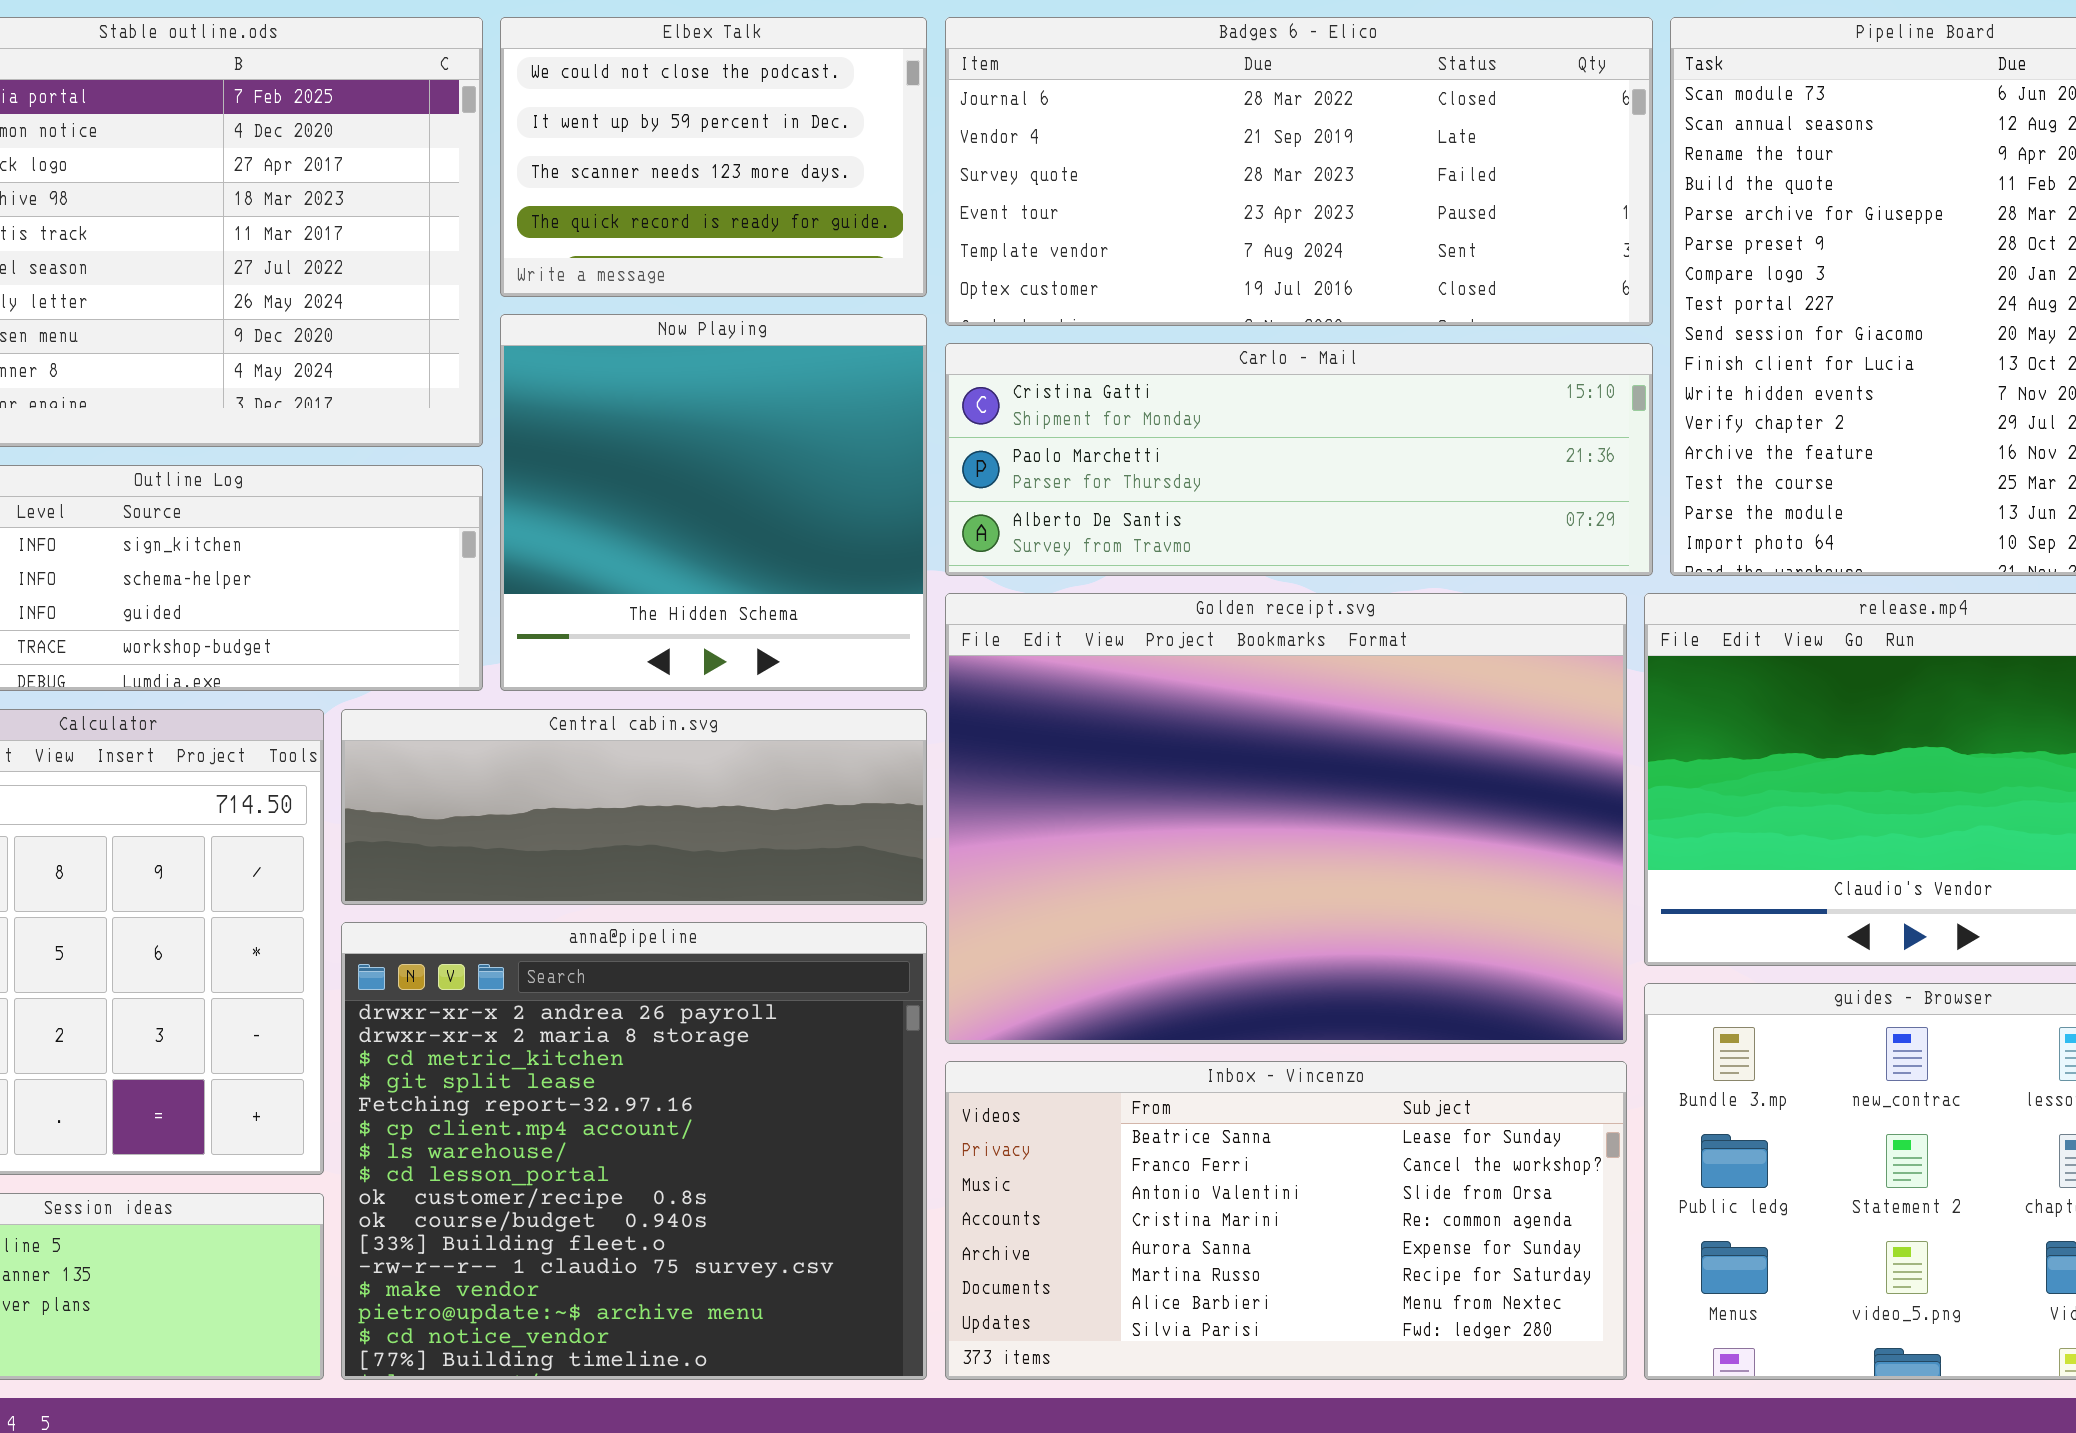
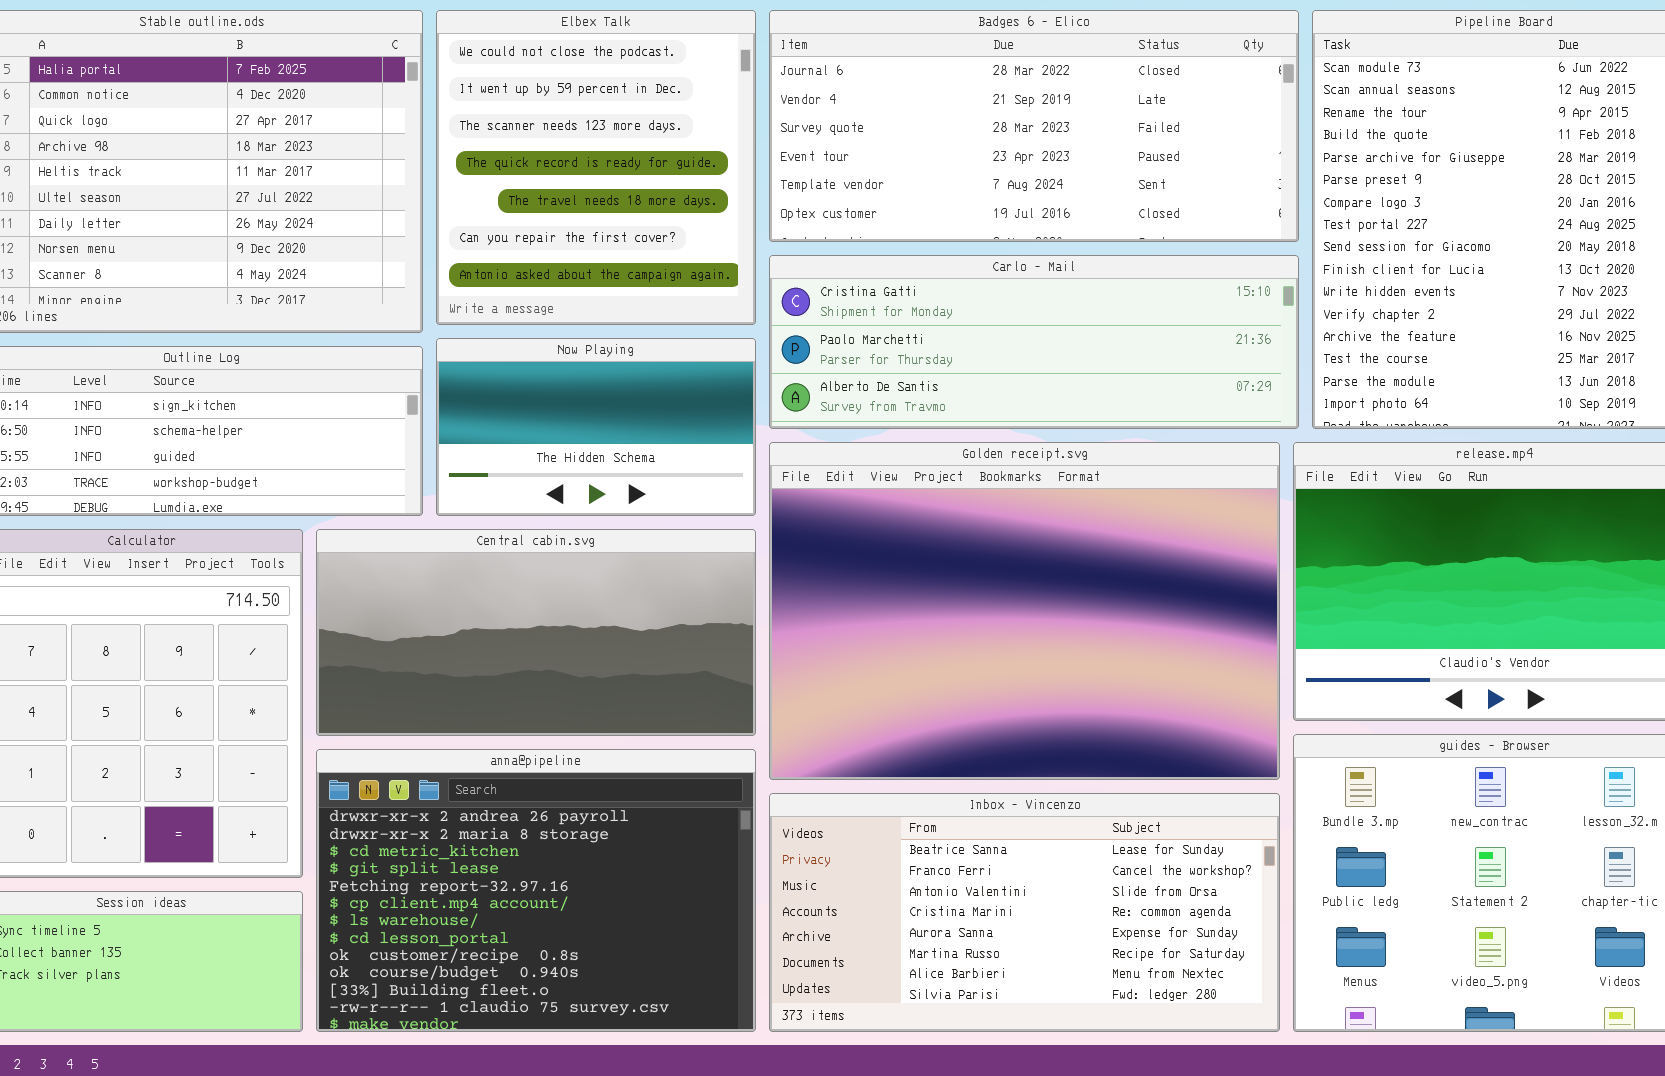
Elbex Talk: [500,17,927,297] -> [436,10,756,325], resized
Now Playing: [500,314,927,691] -> [436,338,756,516], resized
Central cabin.svg: [341,709,927,905] -> [316,529,756,736], resized
anna@pipeline: [341,922,927,1380] -> [316,749,756,1032], resized

